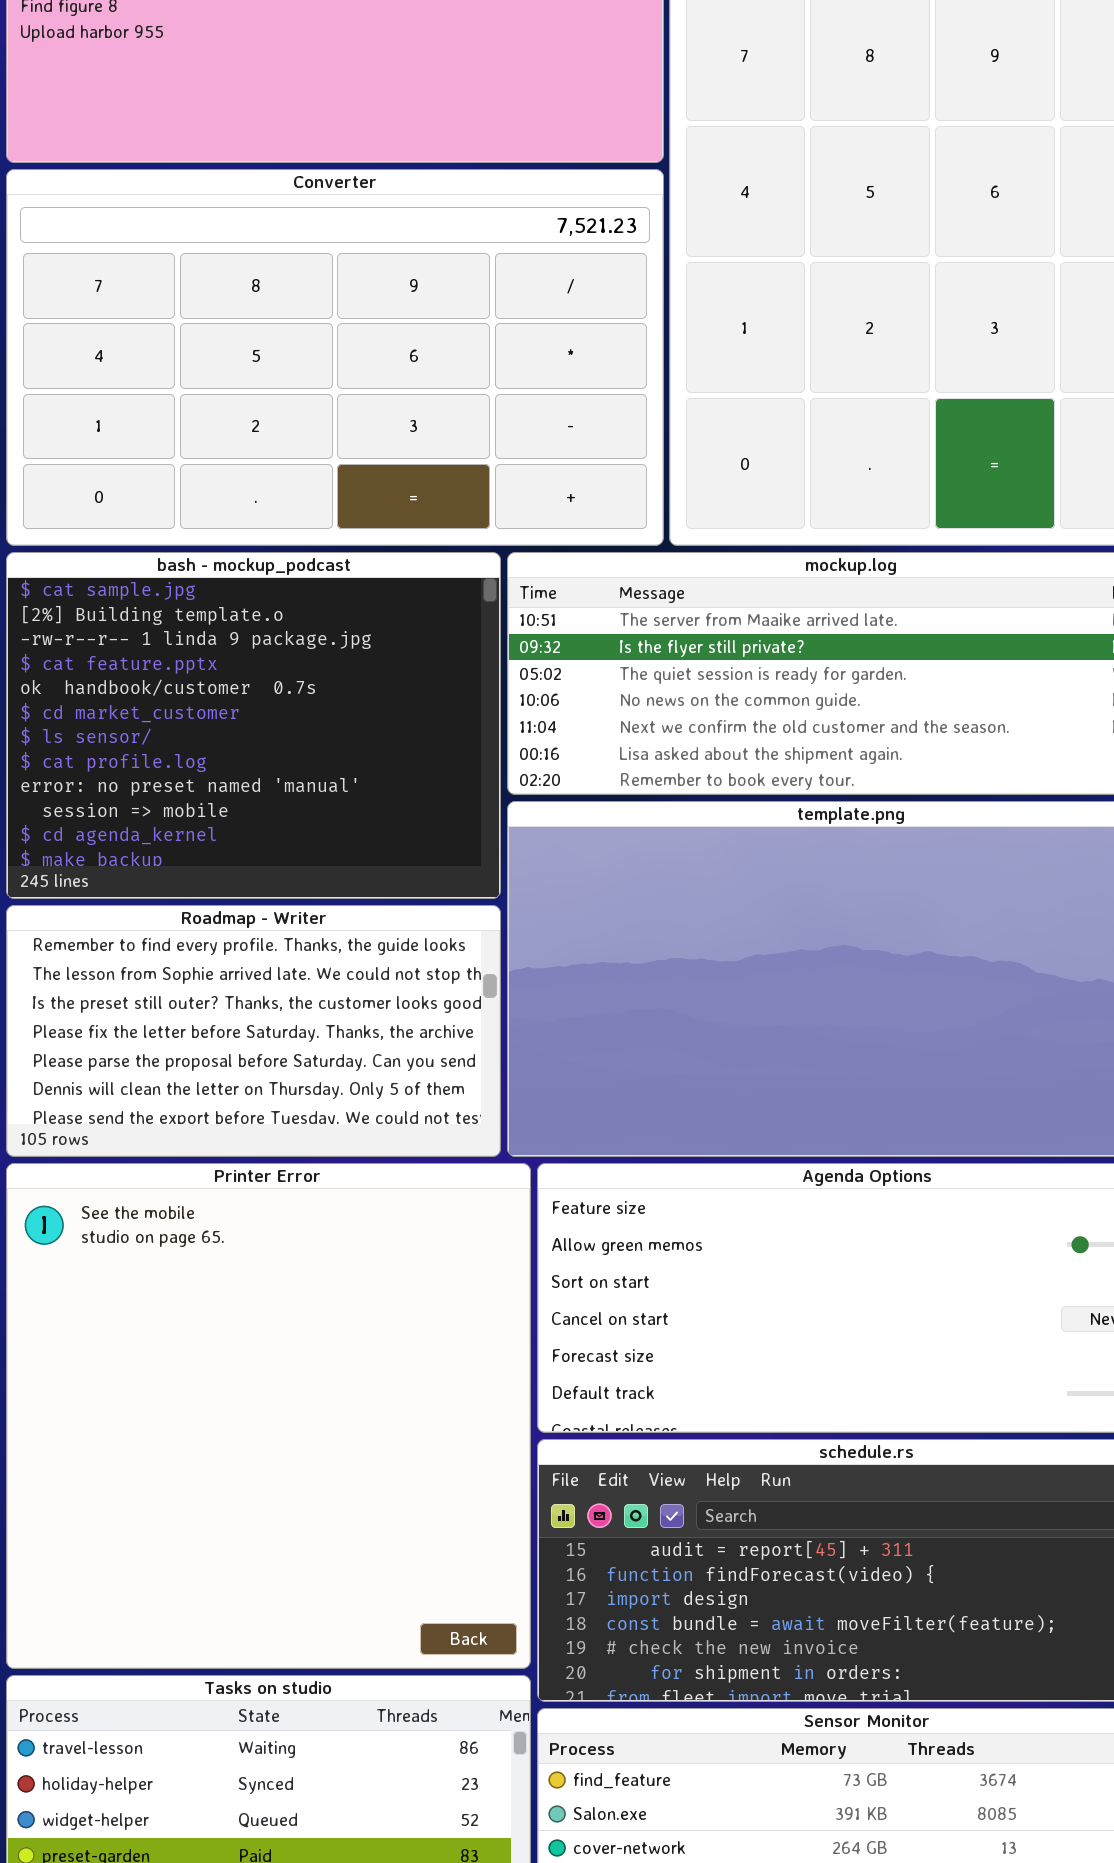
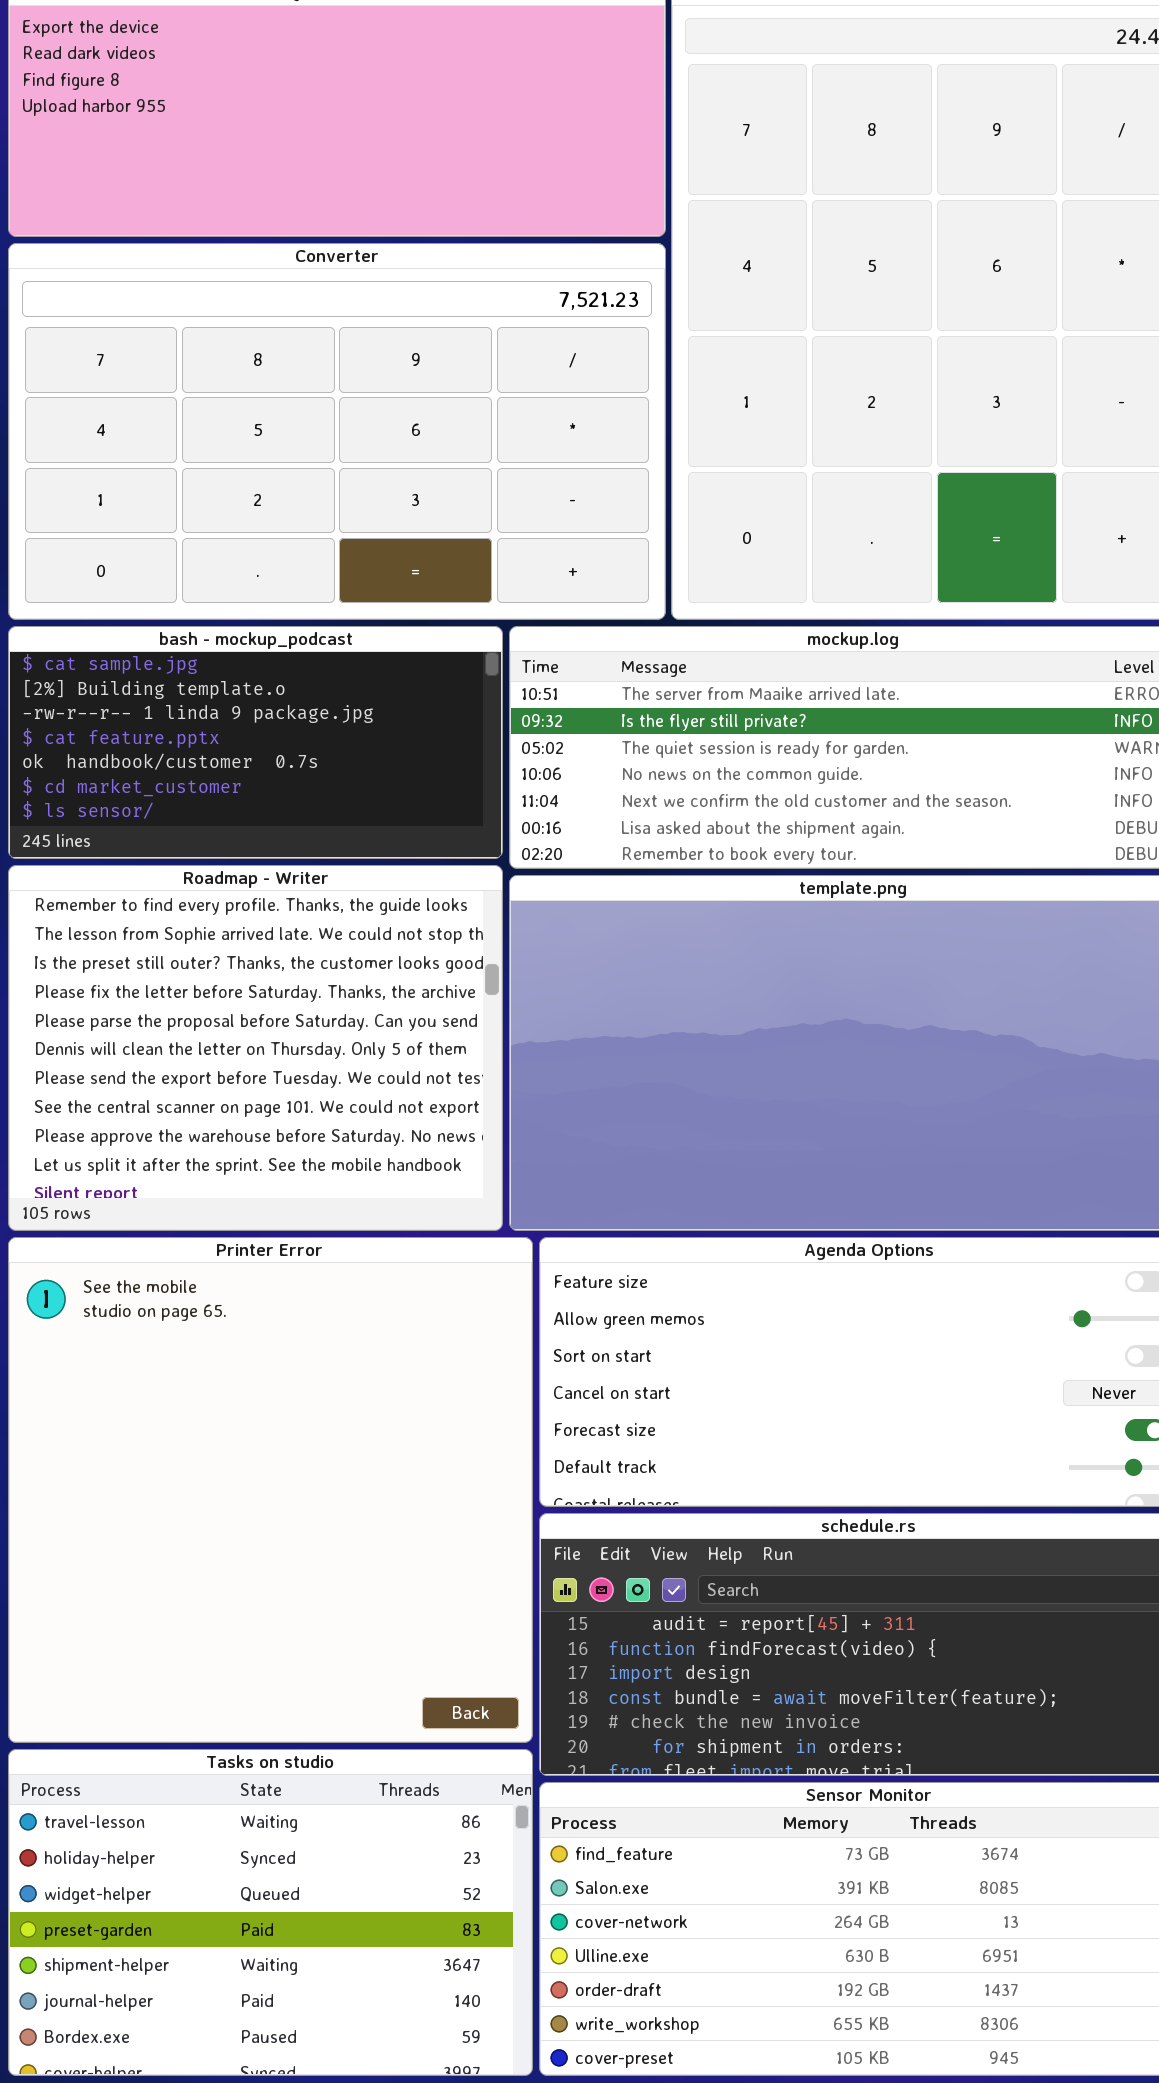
bash - mockup_podcast: [6,552,501,899] -> [8,626,503,859], resized
Roadmap - Writer: [6,905,501,1157] -> [8,865,503,1231], resized

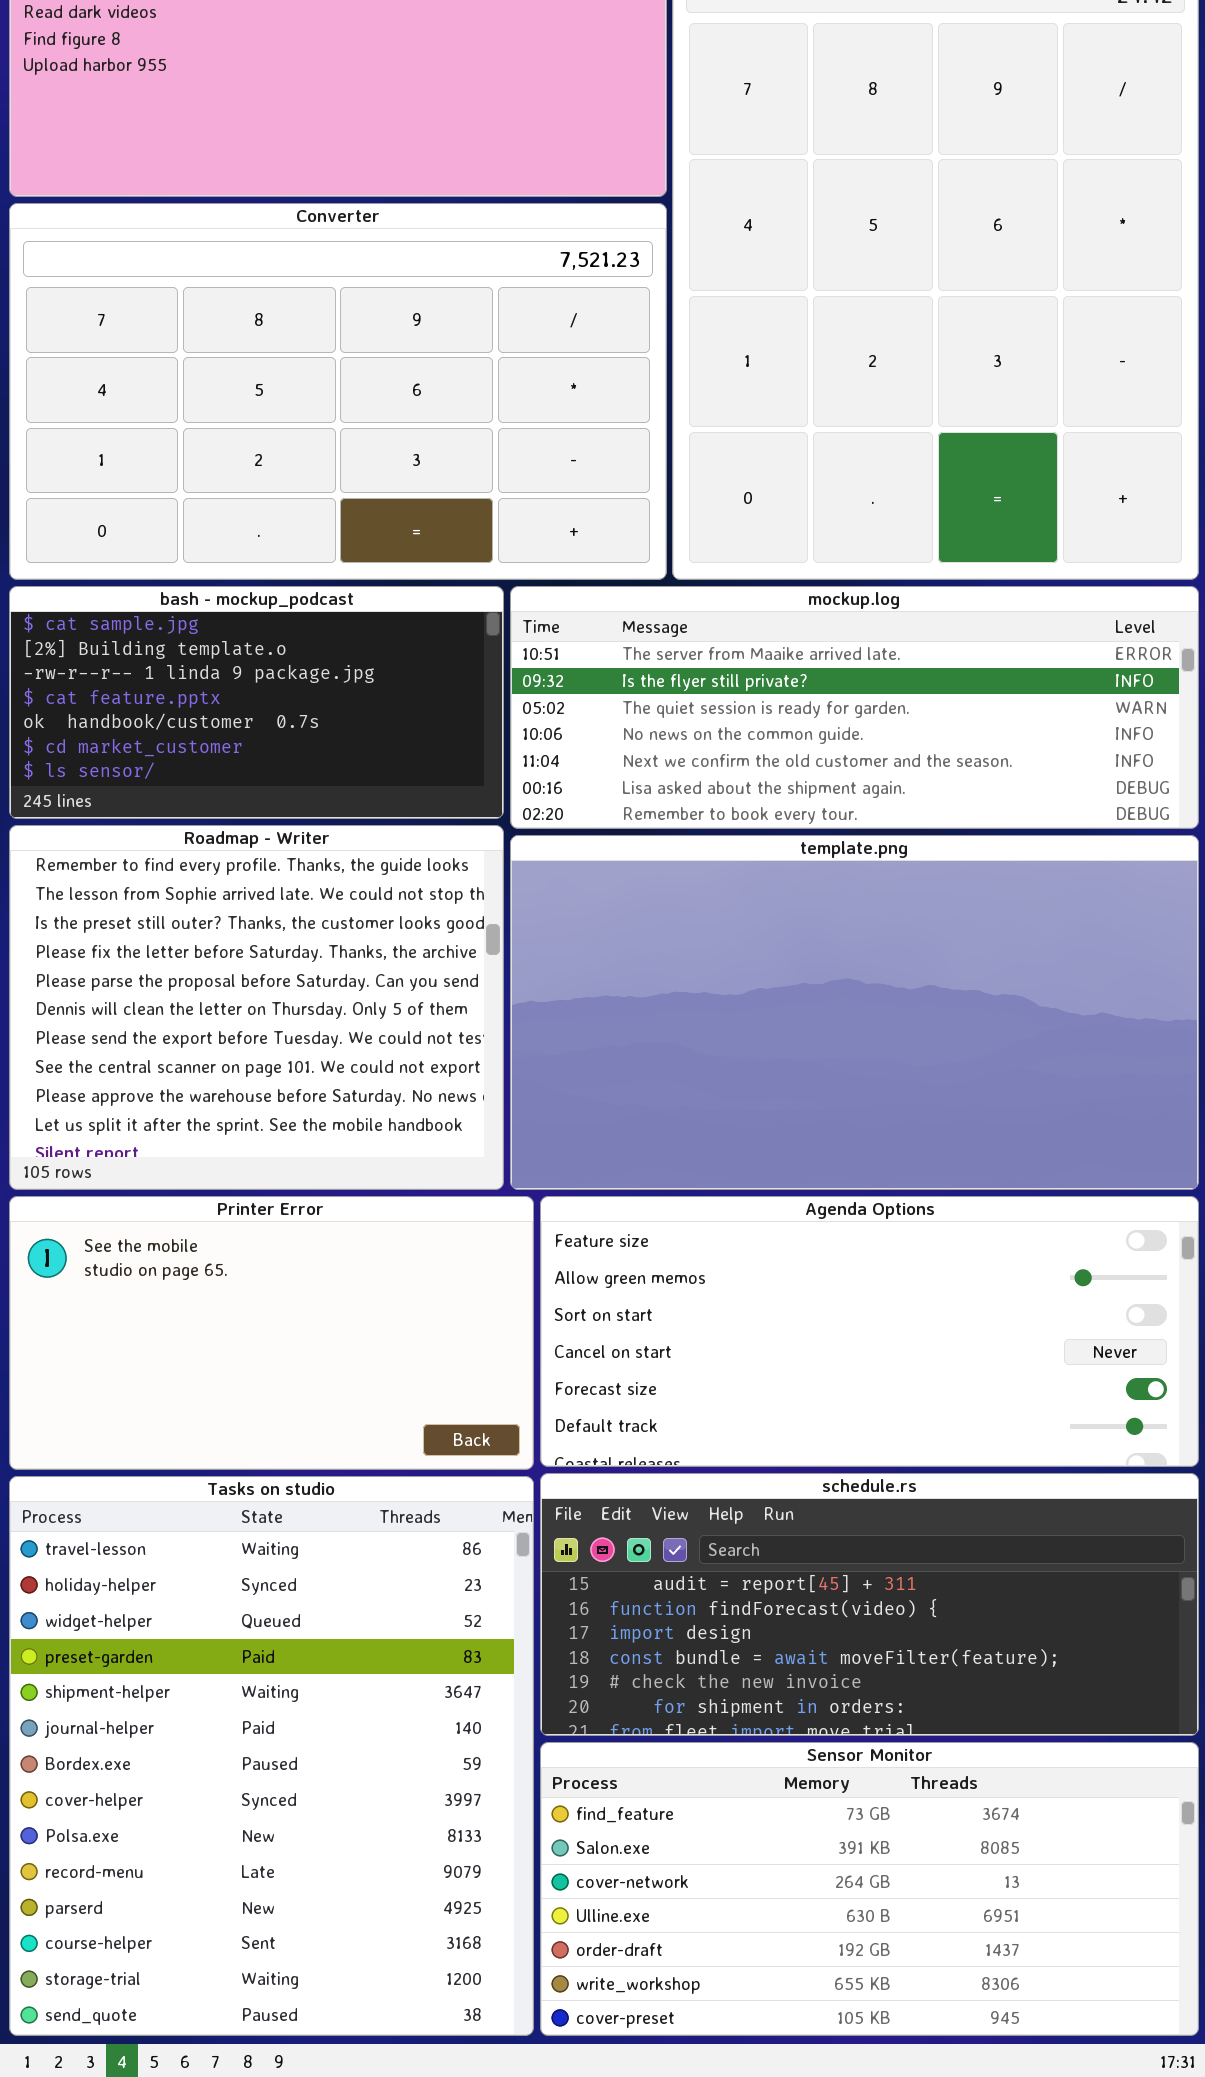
Printer Error: [8,1237,533,1743] -> [9,1196,534,1470], resized
Tasks on studio: [8,1749,533,2076] -> [9,1476,534,2036], resized

